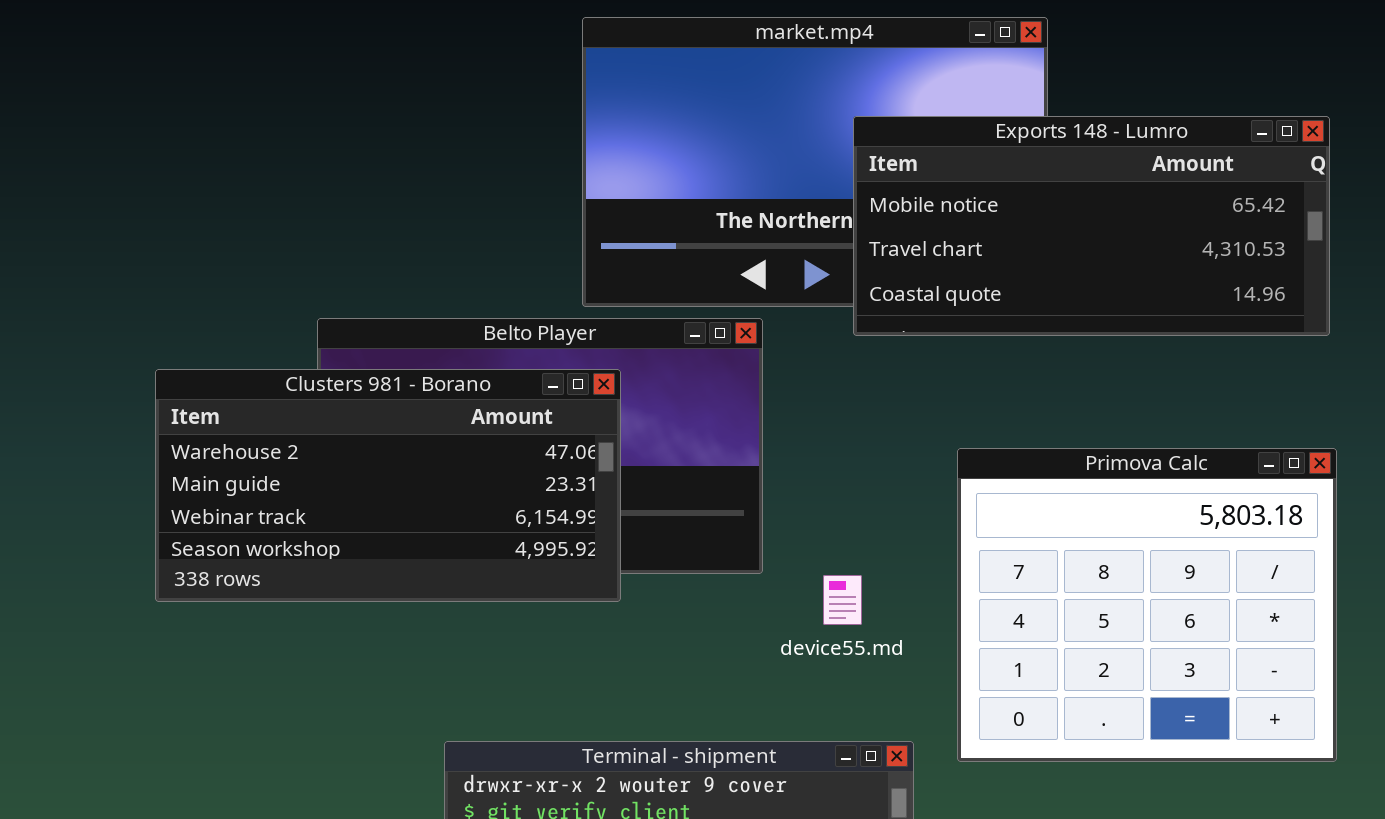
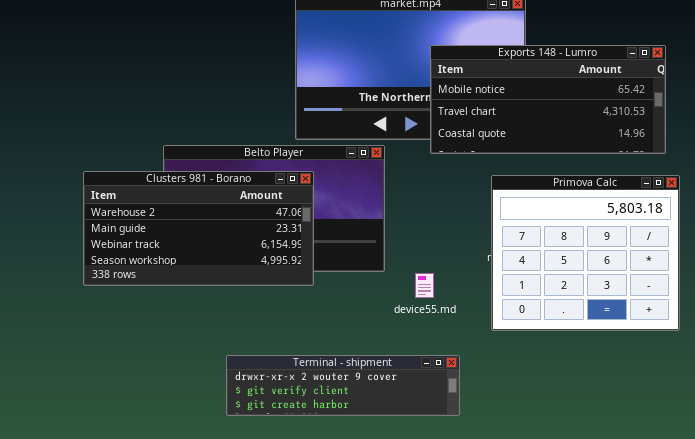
Primova Calc: [957,448,1337,762] -> [491,175,680,331], moved

